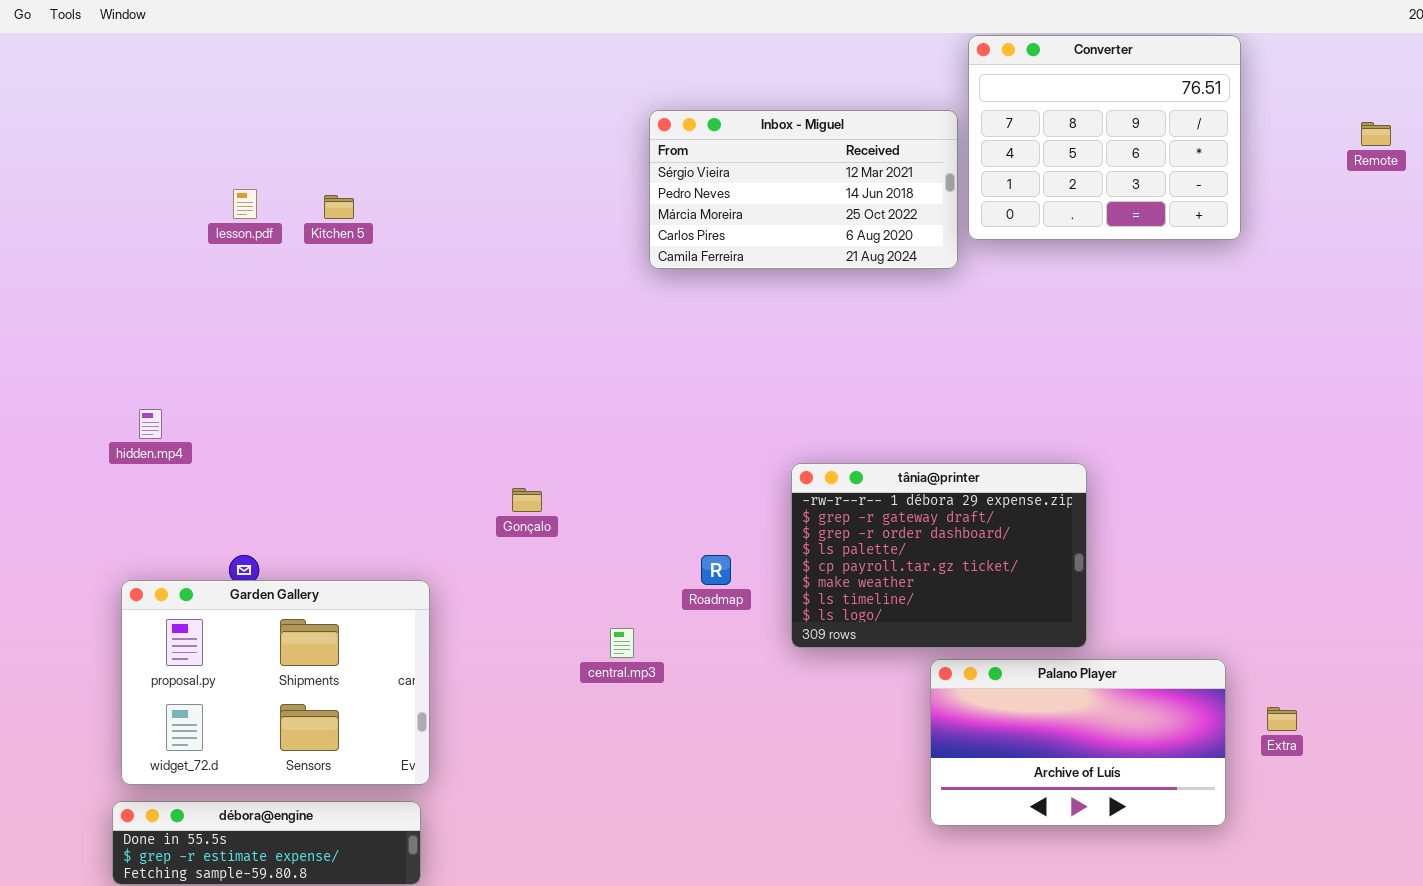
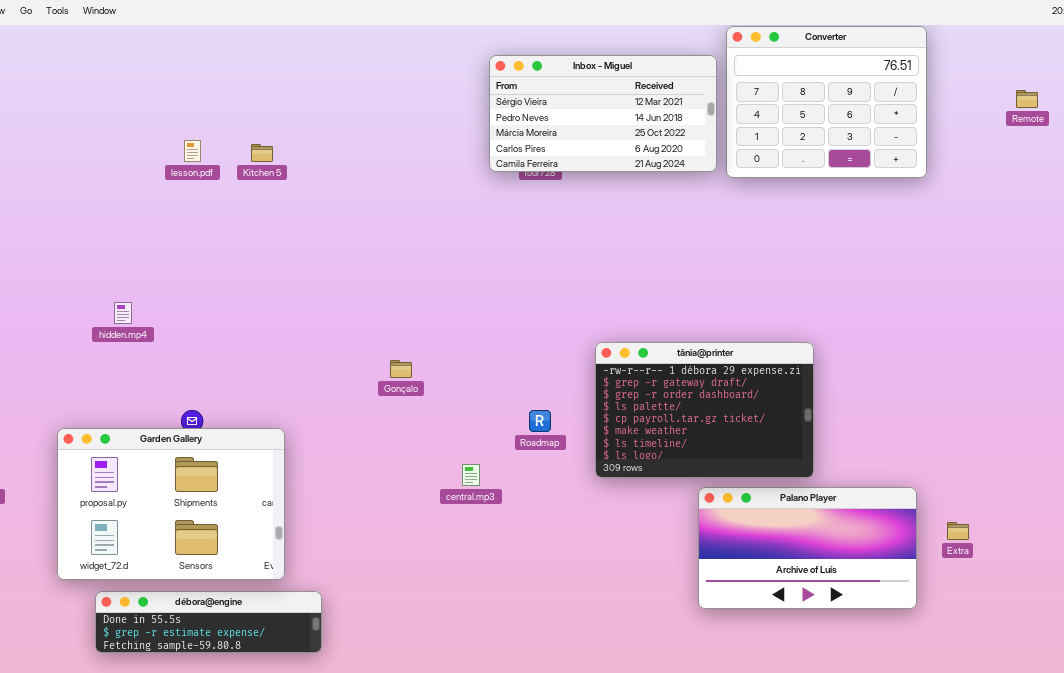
Inbox - Miguel: [649,110,958,269] -> [489,55,717,172], moved
Garden Gallery: [121,580,430,785] -> [57,428,285,580], moved

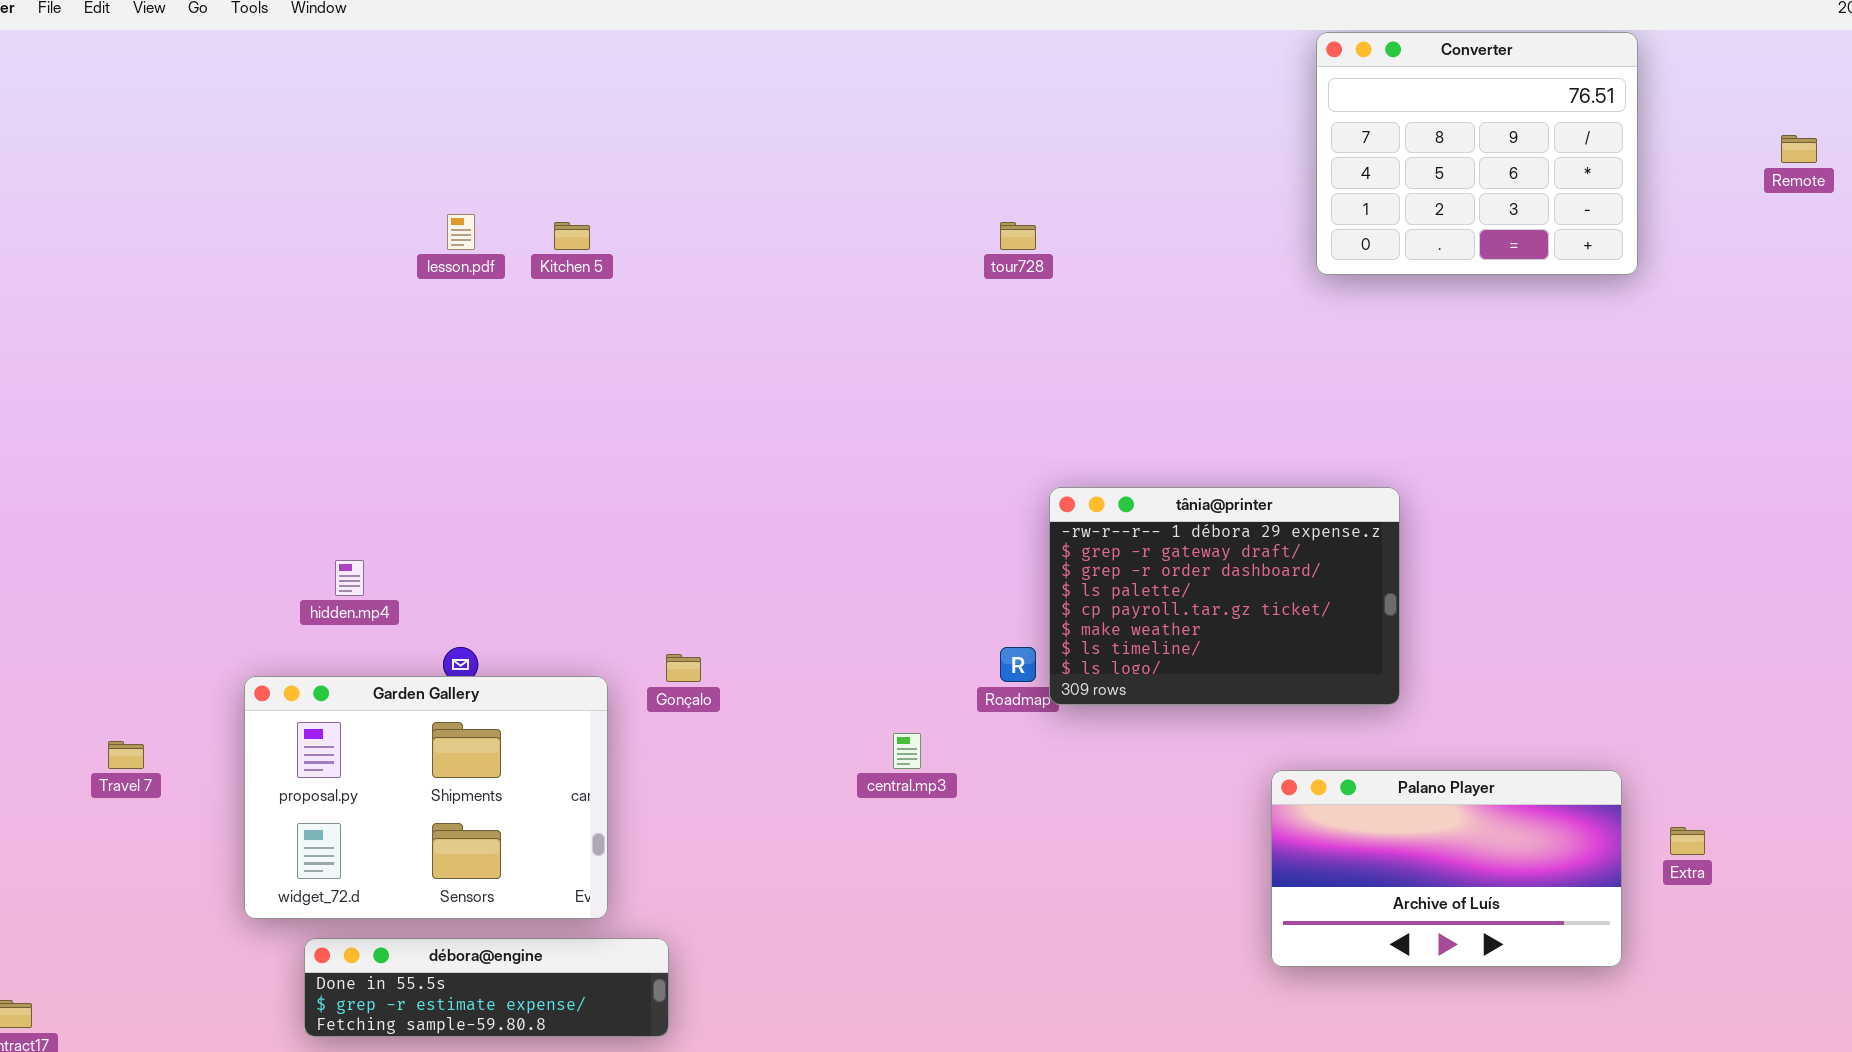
Inbox - Miguel: [489,55,717,172] -> none, closed
hidden.mp4: [114,302,132,324] -> [335,560,364,596], moved
tânia@printer: [595,342,814,478] -> [1049,487,1400,705], moved
Gonçalo: [390,360,412,378] -> [666,654,701,682], moved

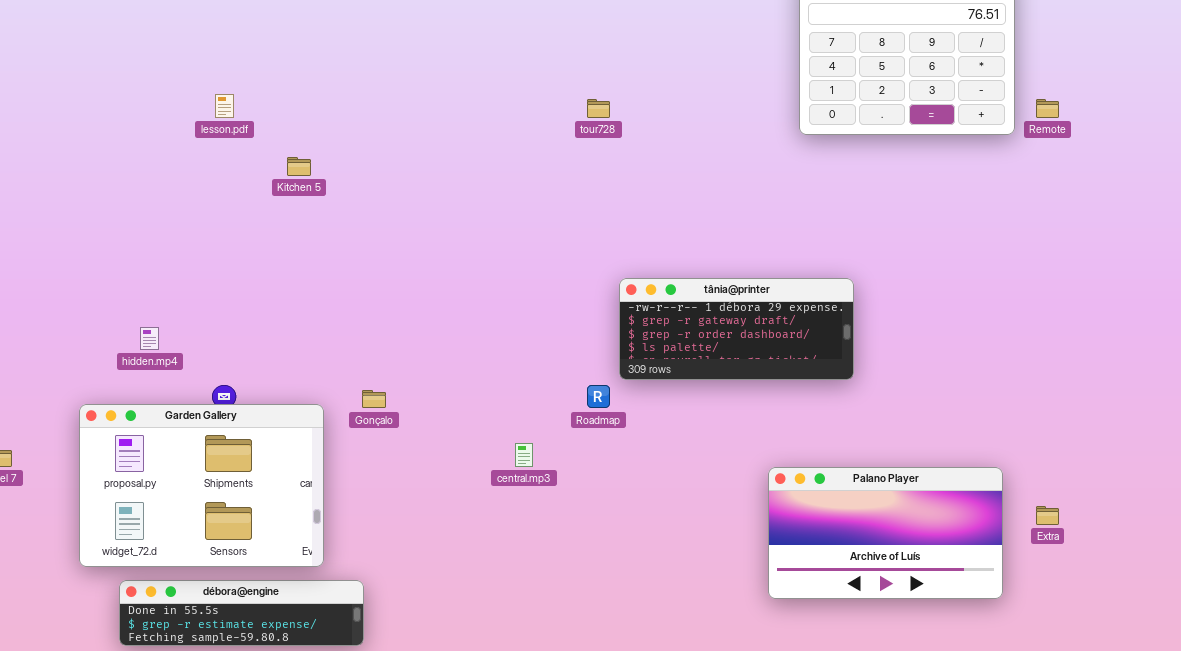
Remote: [1781,135,1817,163] -> [1036,99,1059,118], moved
Kitchen 5: [554,222,590,250] -> [287,157,311,176], moved
tânia@printer: [1049,487,1400,705] -> [619,278,854,380], resized

